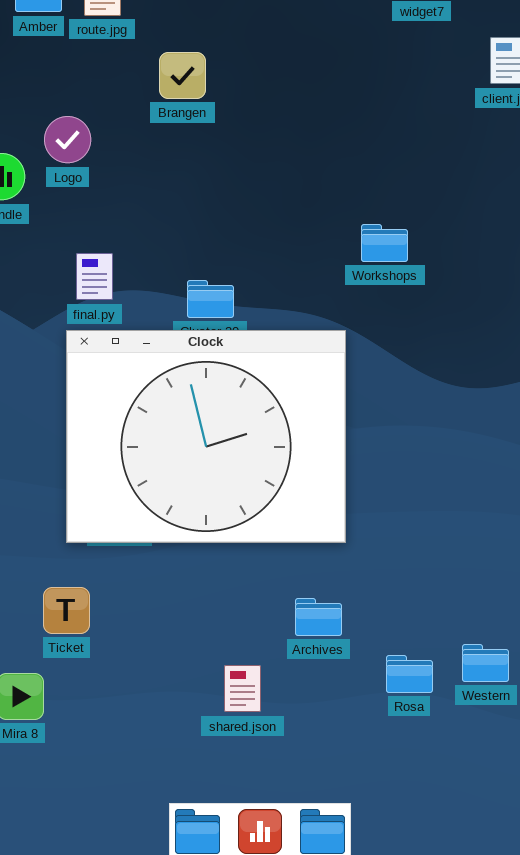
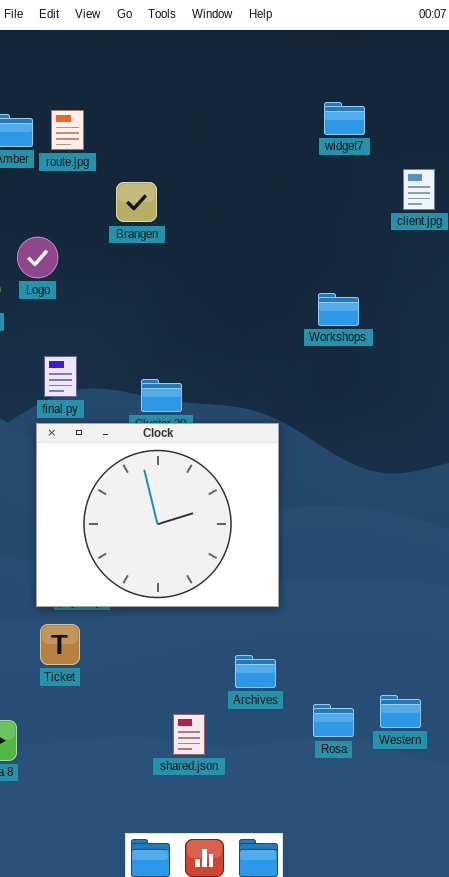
Workshops: [361,224,408,262] -> [318,293,359,326], moved
Ticket: [43,587,90,634] -> [40,624,80,665], moved

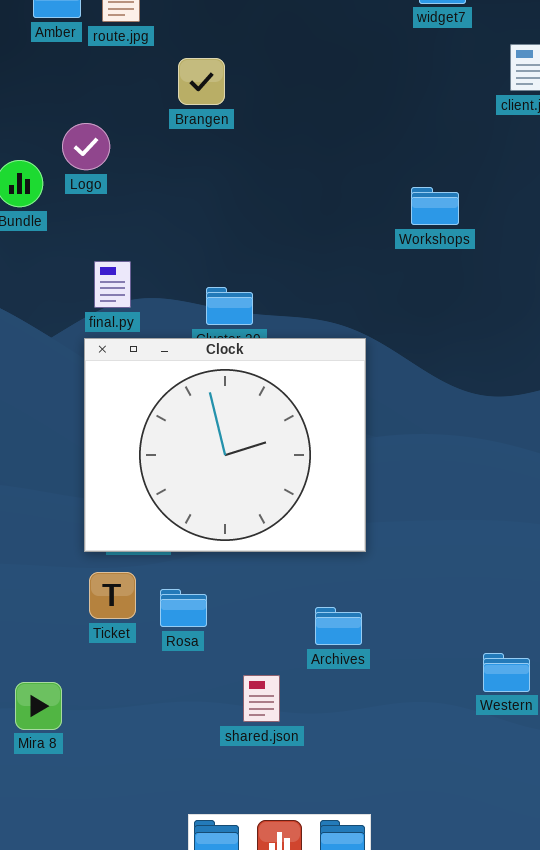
Rosa: [313,704,354,737] -> [160,589,207,627], moved

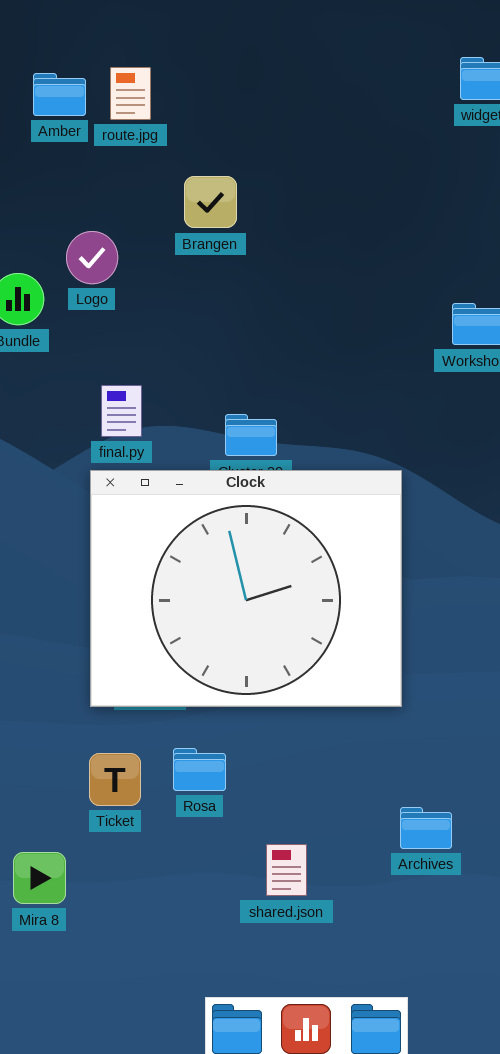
Brangen: [178,58,225,105] -> [184,176,237,228], moved
Ticket: [89,572,136,619] -> [89,753,141,806], moved
Archives: [315,607,362,645] -> [400,807,452,849], moved

